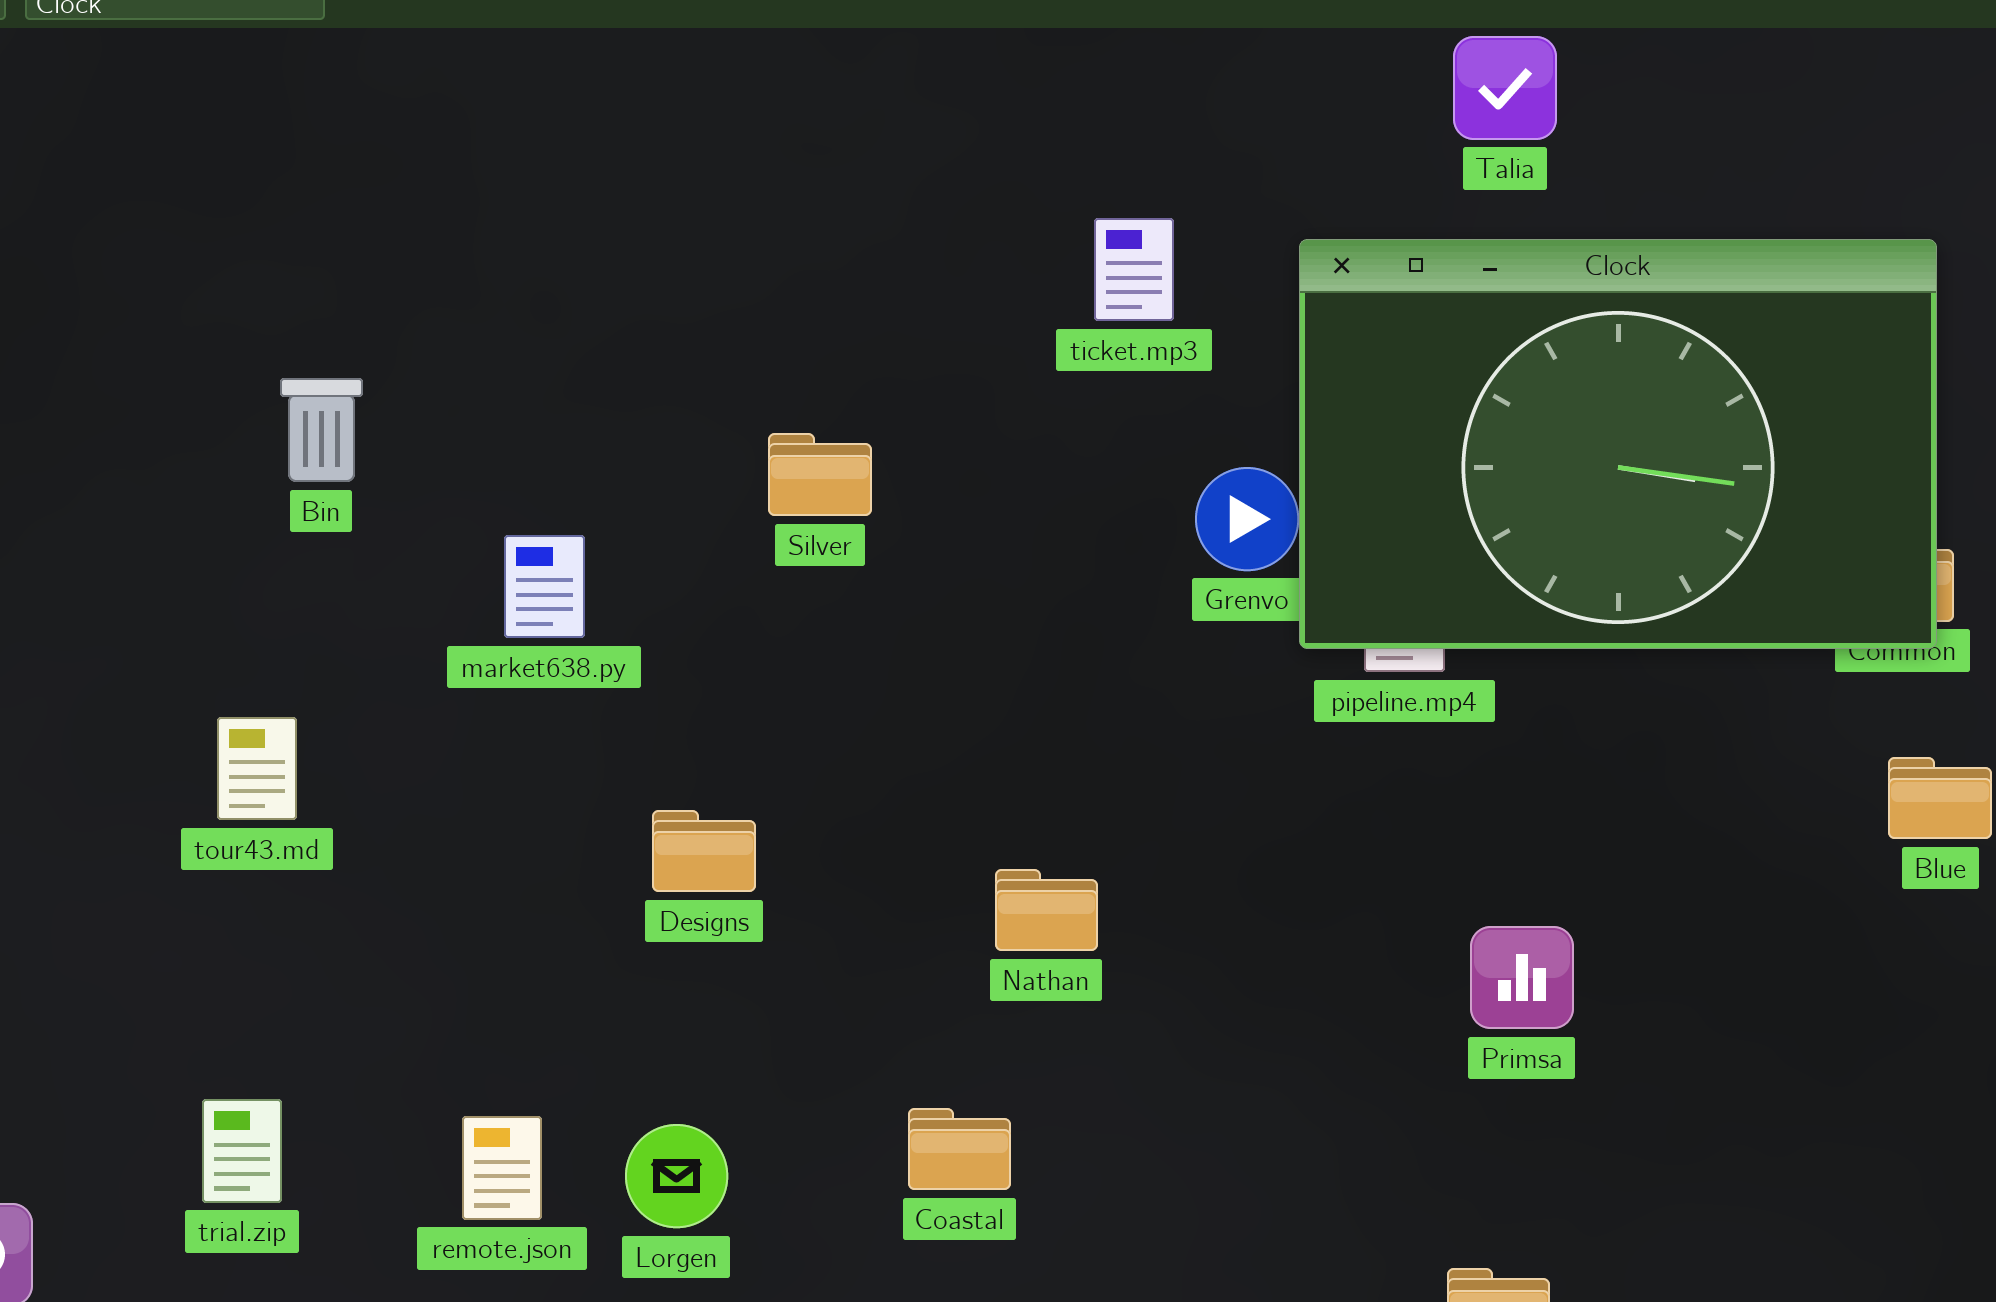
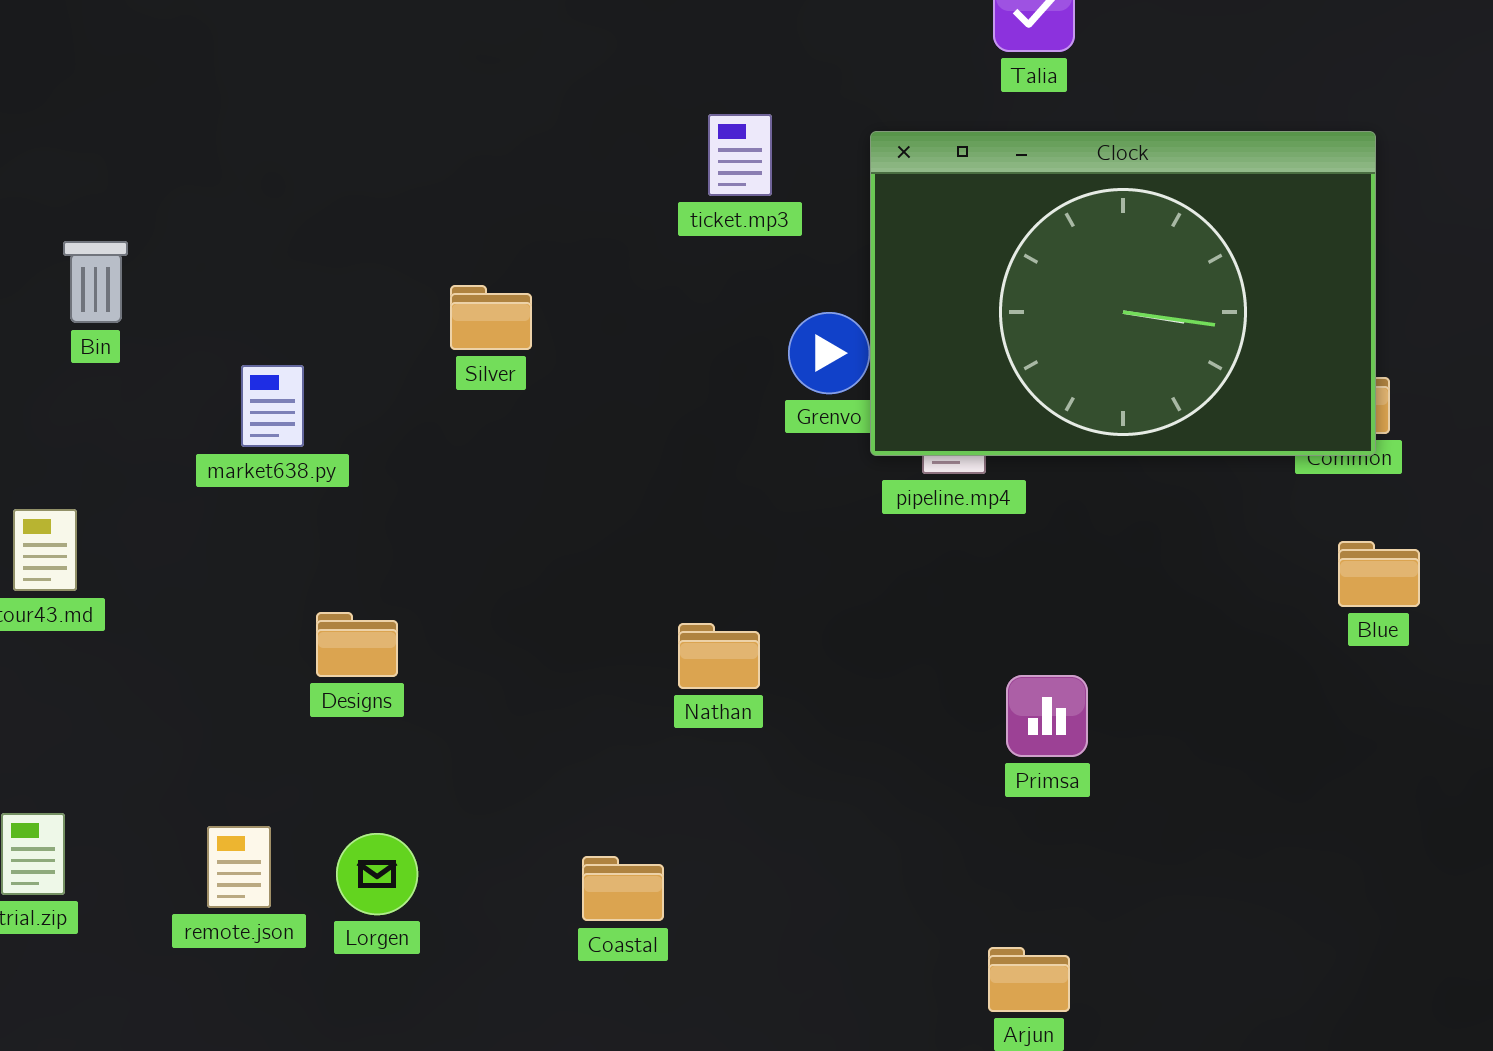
Designs: [652,810,756,892] -> [316,612,398,677], moved
Nathan: [995,869,1098,951] -> [678,623,760,689], moved
Coastal: [908,1108,1011,1190] -> [582,856,664,921], moved

